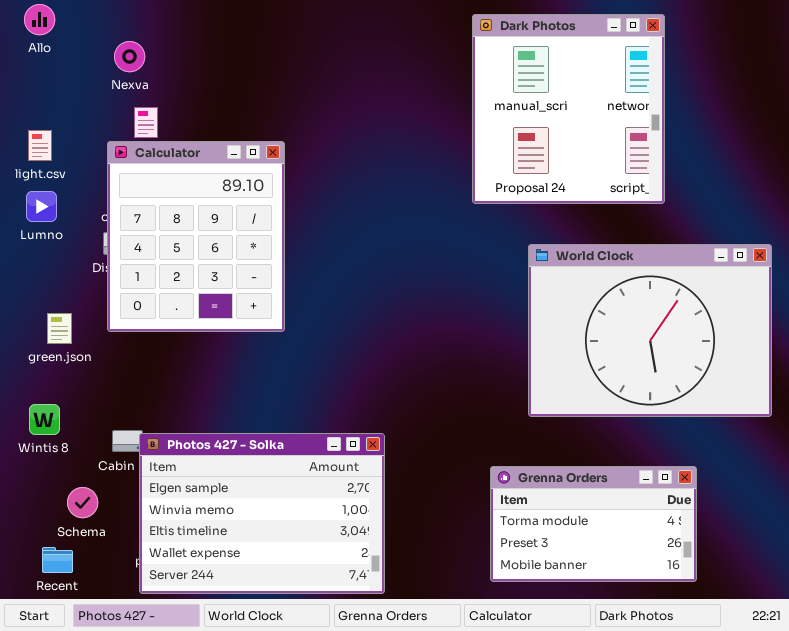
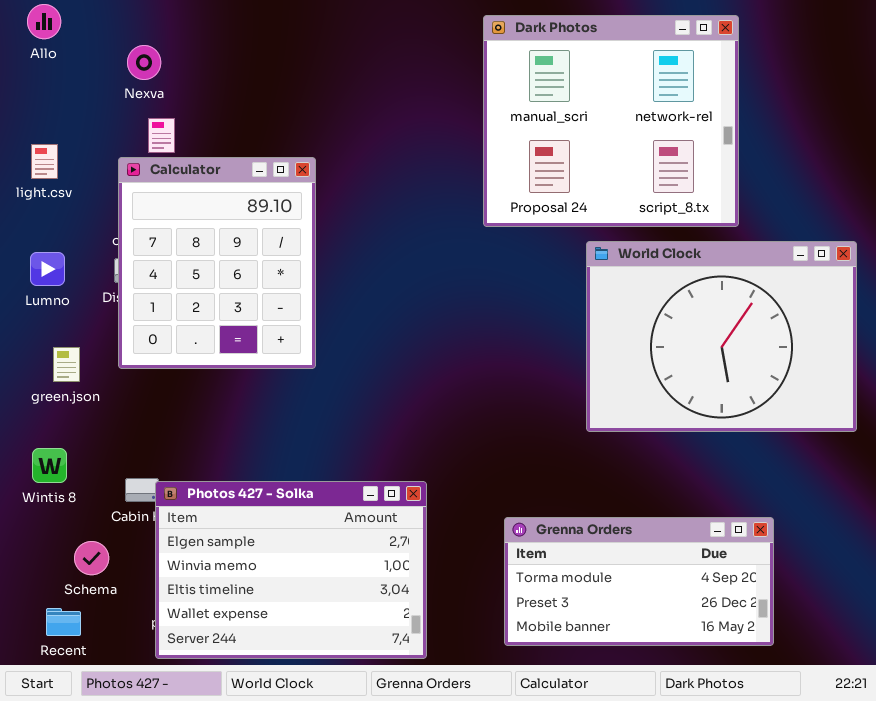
Dark Photos: [472,14,665,204] -> [483,15,739,227], resized
Lumno: [26,191,57,222] -> [30,252,65,286], moved
World Clock: [528,244,772,417] -> [586,241,857,432], moved
Grenna Orders: [490,466,697,582] -> [504,517,774,646], resized

